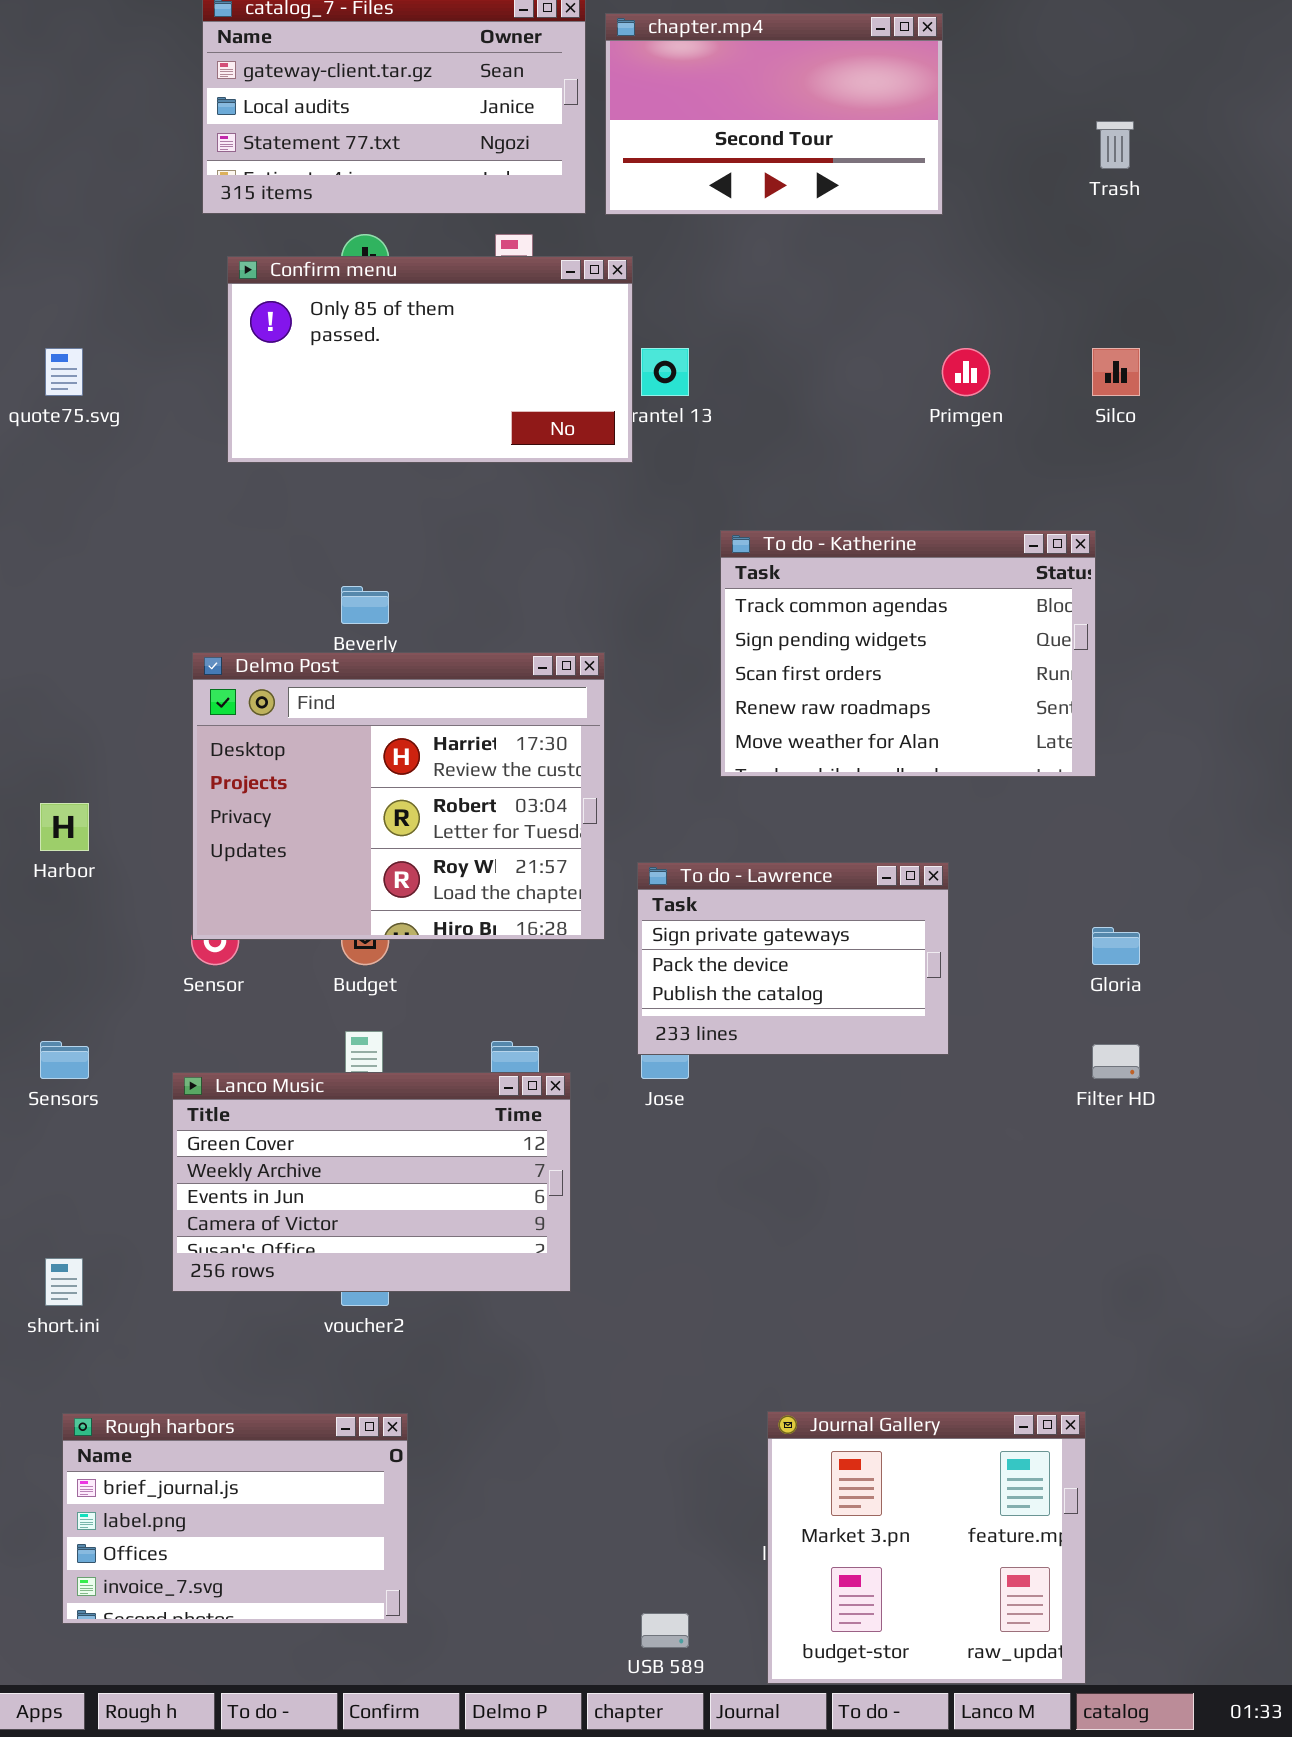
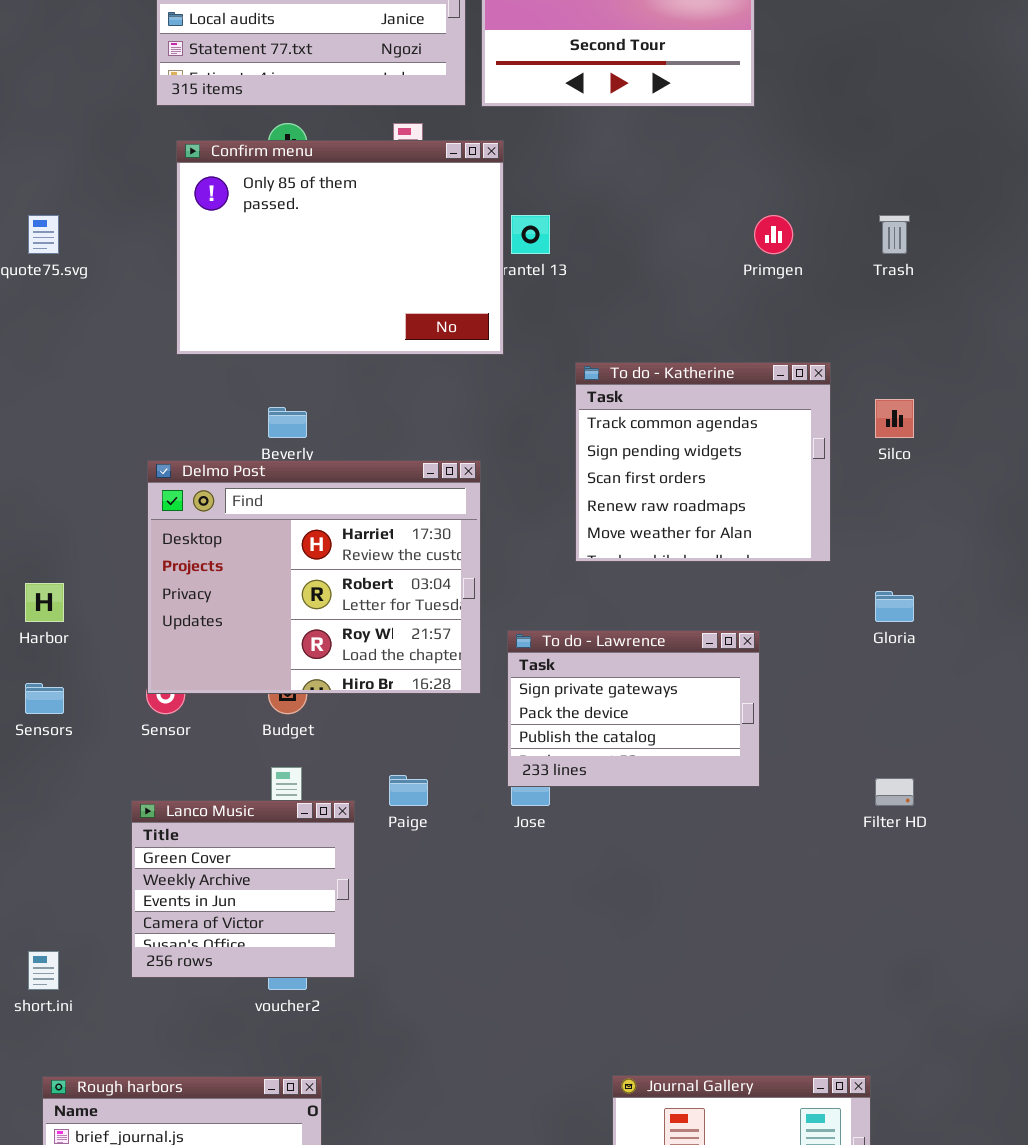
Trash: [1096,121,1134,169] -> [879,215,910,254], moved
Confirm menu: [227,256,633,463] -> [176,140,504,355], resized
Silco: [1092,348,1140,396] -> [875,399,914,438], moved
To do - Katherine: [720,530,1096,777] -> [575,362,831,562], resized
Gloria: [1092,927,1140,965] -> [875,591,914,622], moved
Sensors: [40,1041,89,1079] -> [25,683,64,714], moved
Lanco Music: [172,1072,571,1292] -> [131,800,355,978], resized

